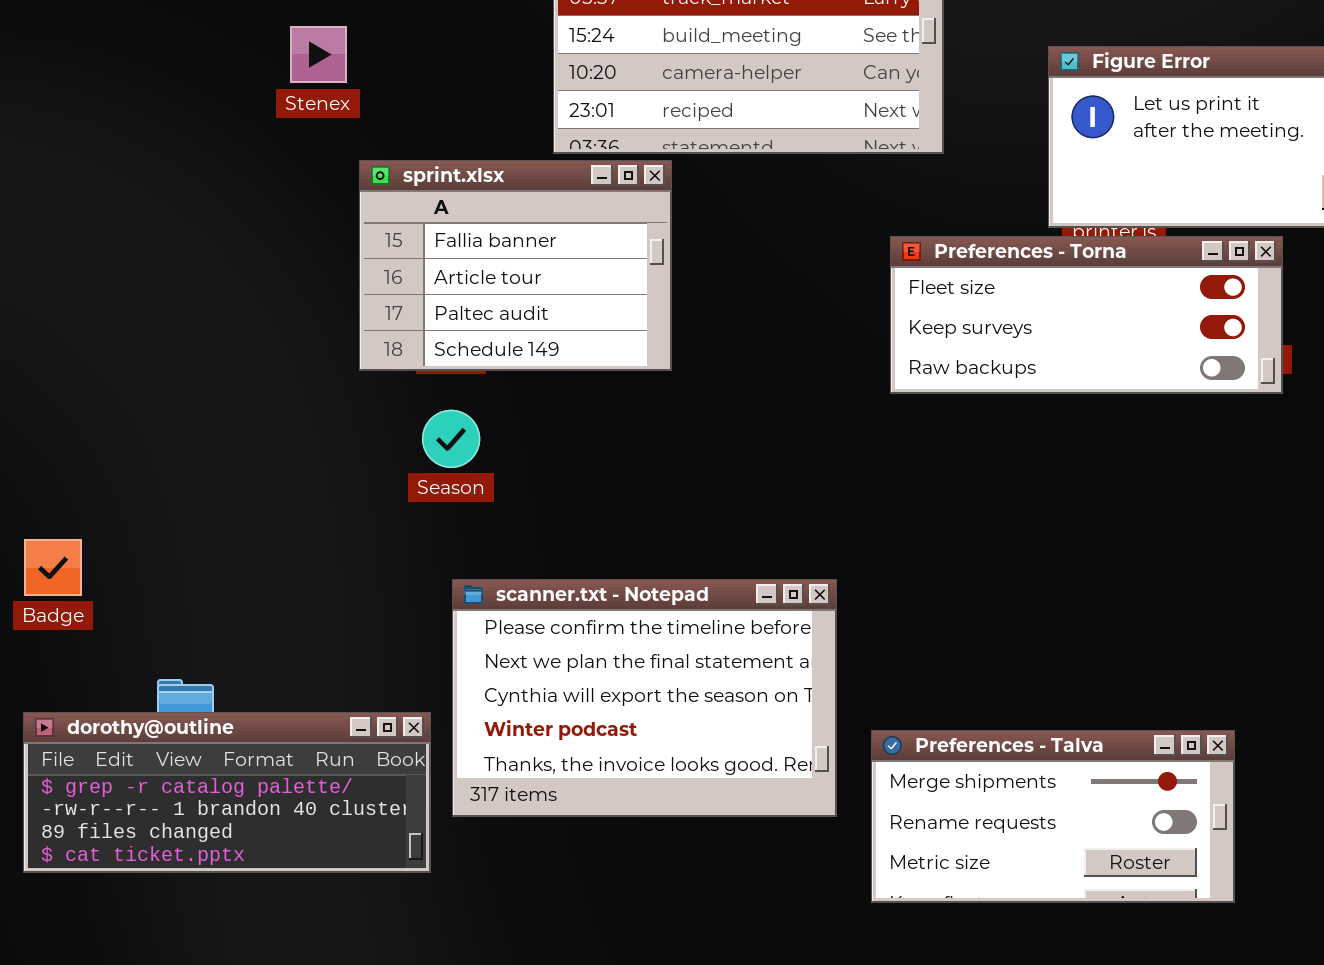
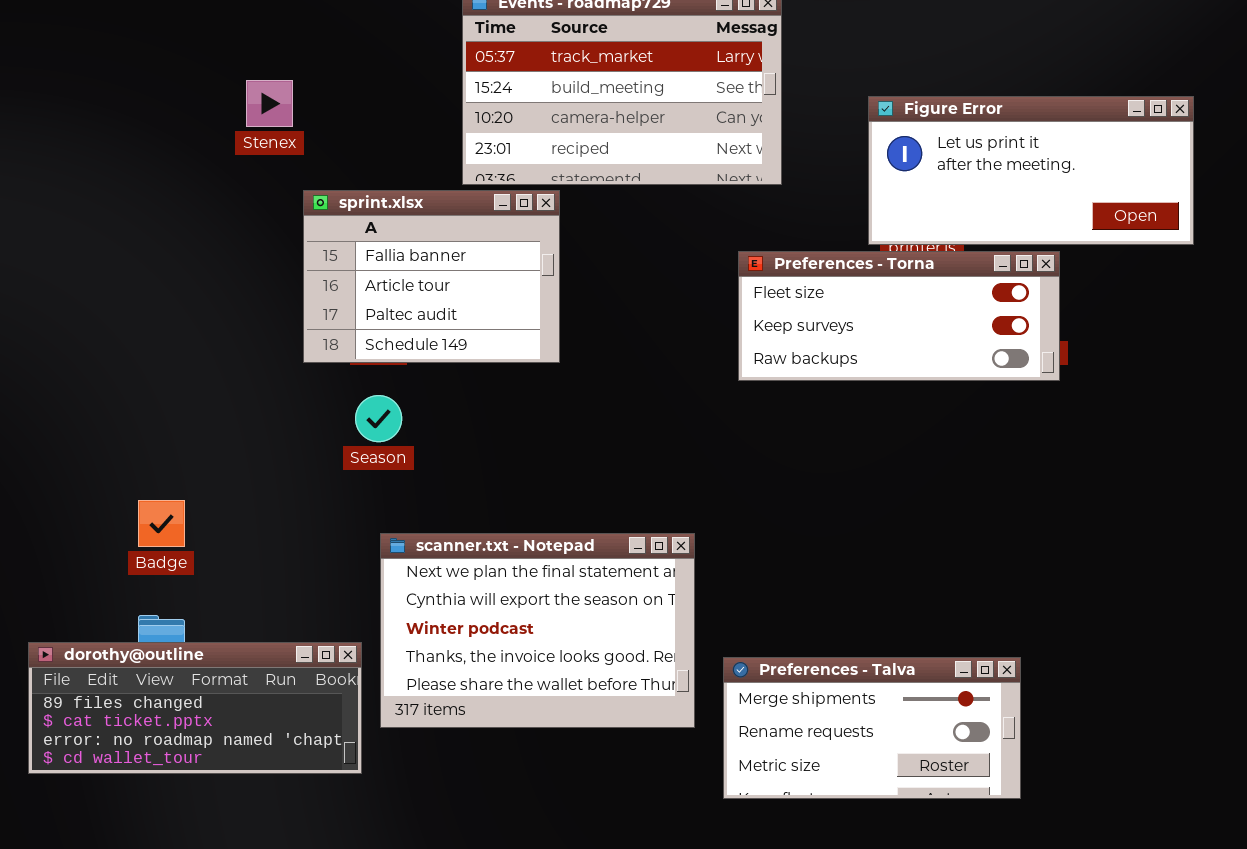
Badge: [24,539,82,596] -> [138,500,185,547], moved
scanner.txt - Notepad: [452,579,837,817] -> [380,533,695,728], scrolled down 1 row
dorothy@outline: [23,712,431,873] -> [28,642,362,774], scrolled down 2 rows

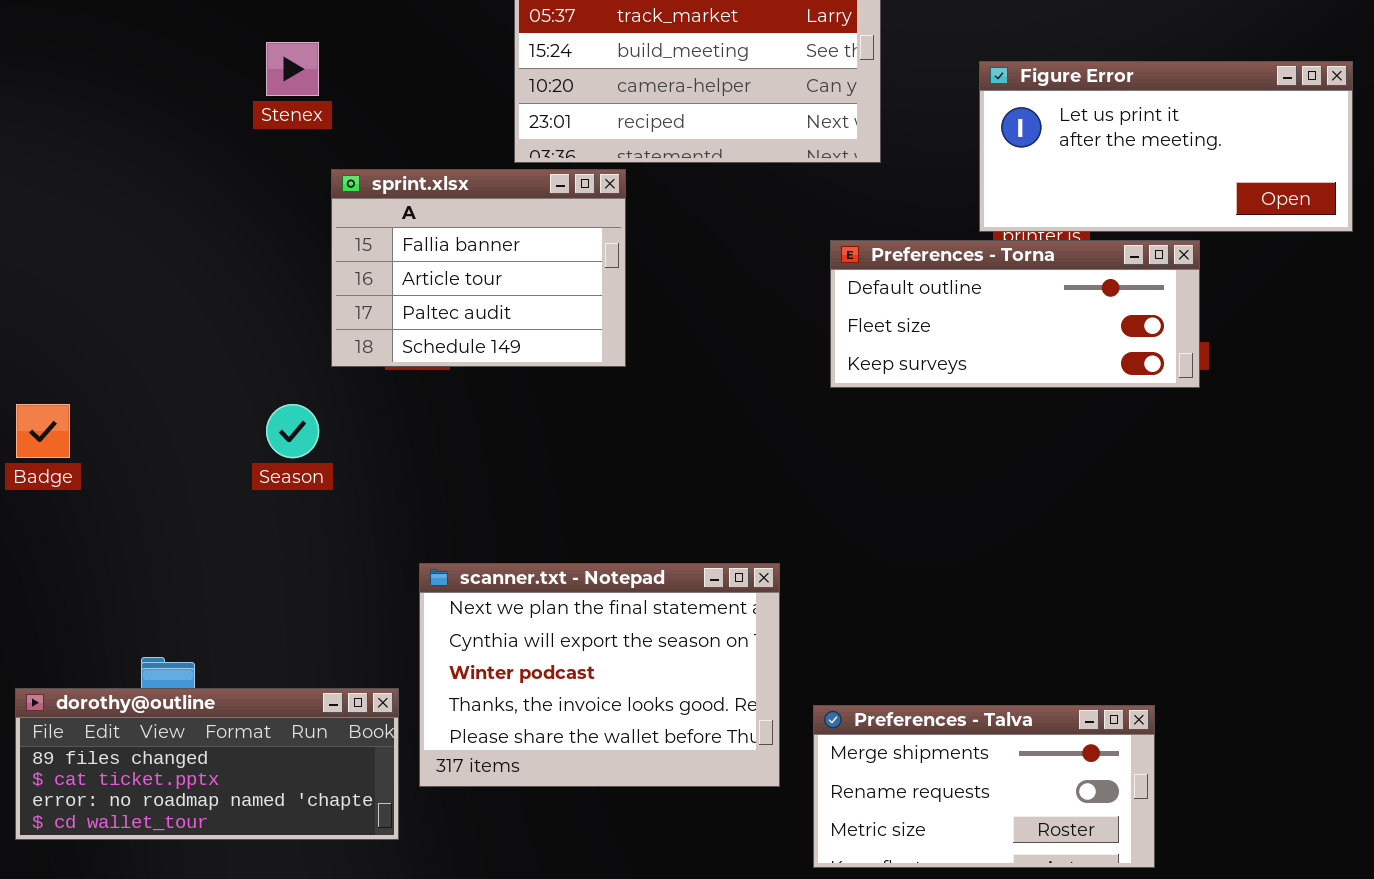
Preferences - Torna: [738,251,1060,381] -> [830,240,1200,388], scrolled up 1 row
Season: [355,395,402,442] -> [266,404,319,458], moved
Badge: [138,500,185,547] -> [16,404,70,458], moved

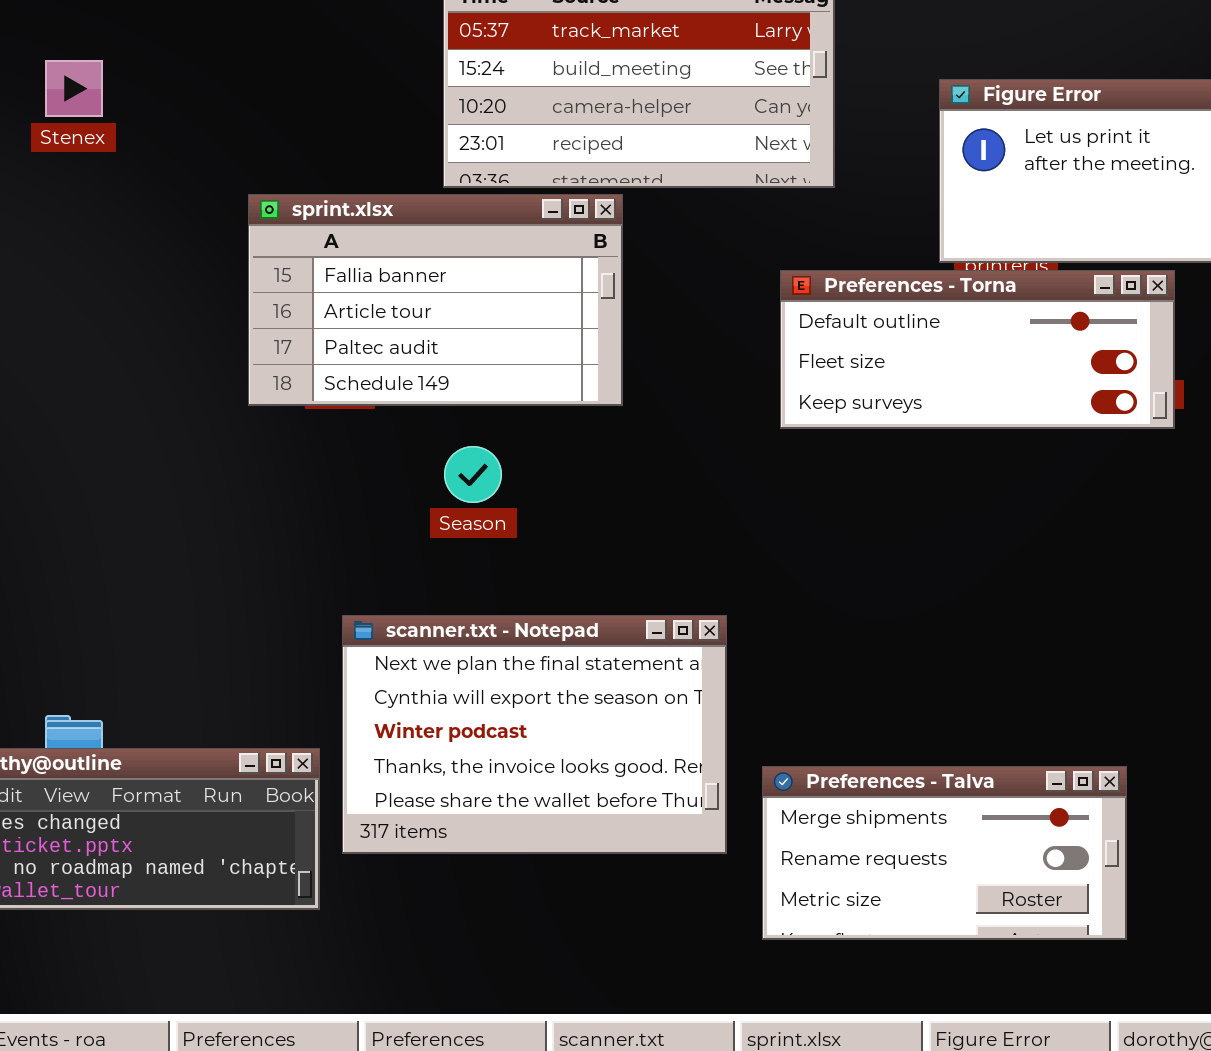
Stenex: [266,42,319,96] -> [45,60,103,117], moved
sprint.xlsx: [331,169,626,367] -> [248,194,623,406], resized
Season: [266,404,319,458] -> [444,446,502,503], moved

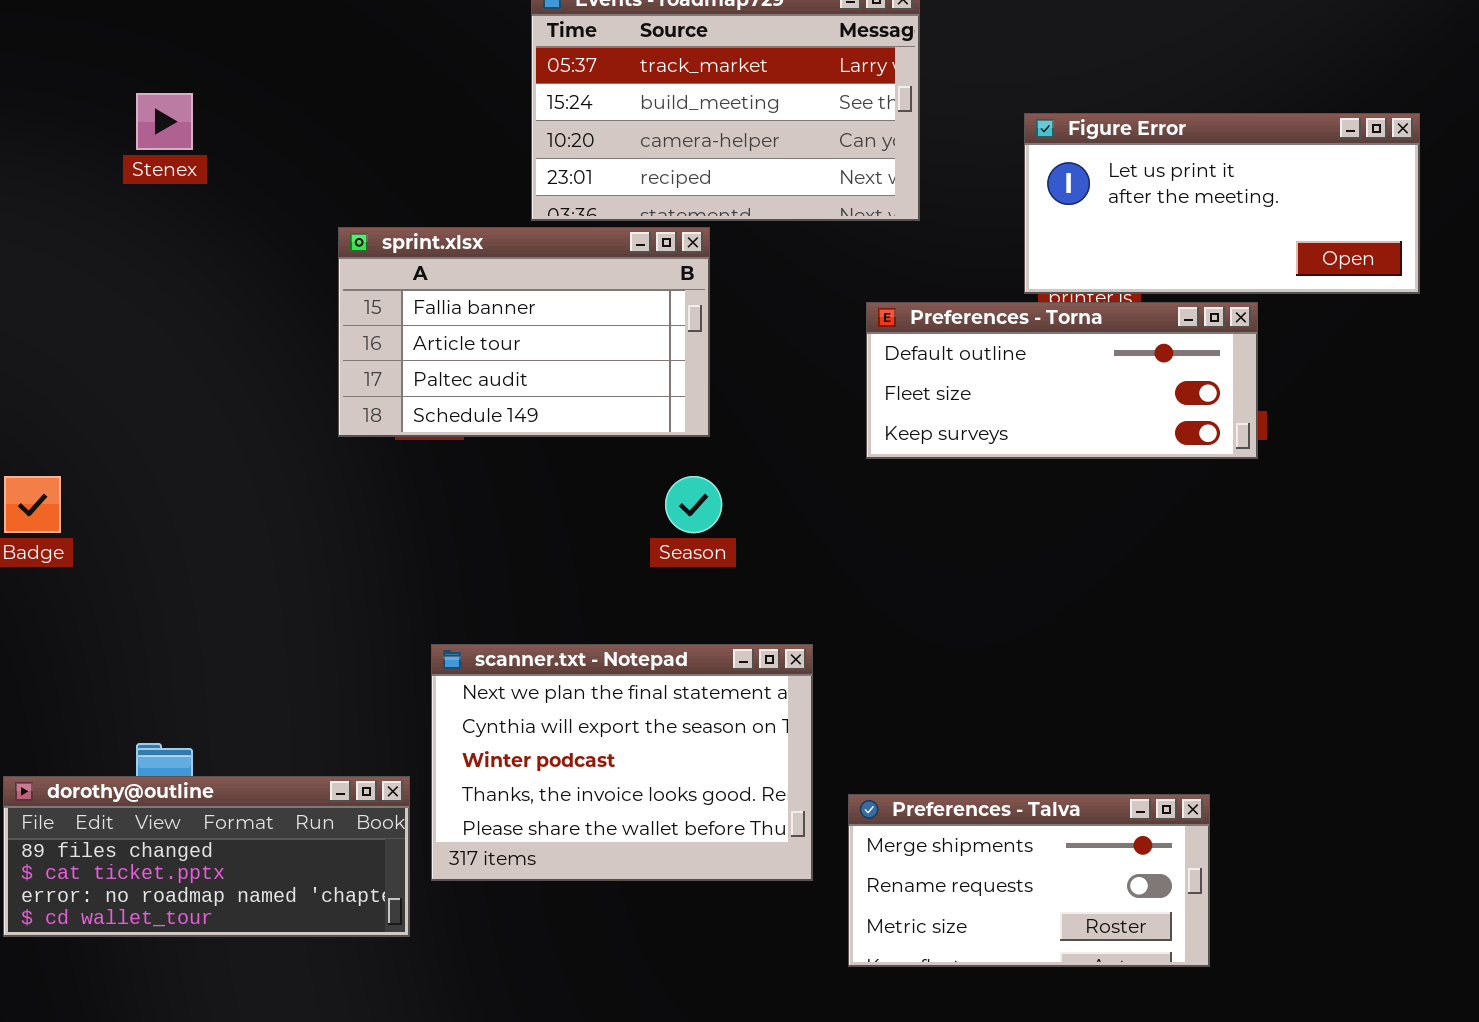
Season: [444,446,502,503] -> [665,476,722,533], moved

